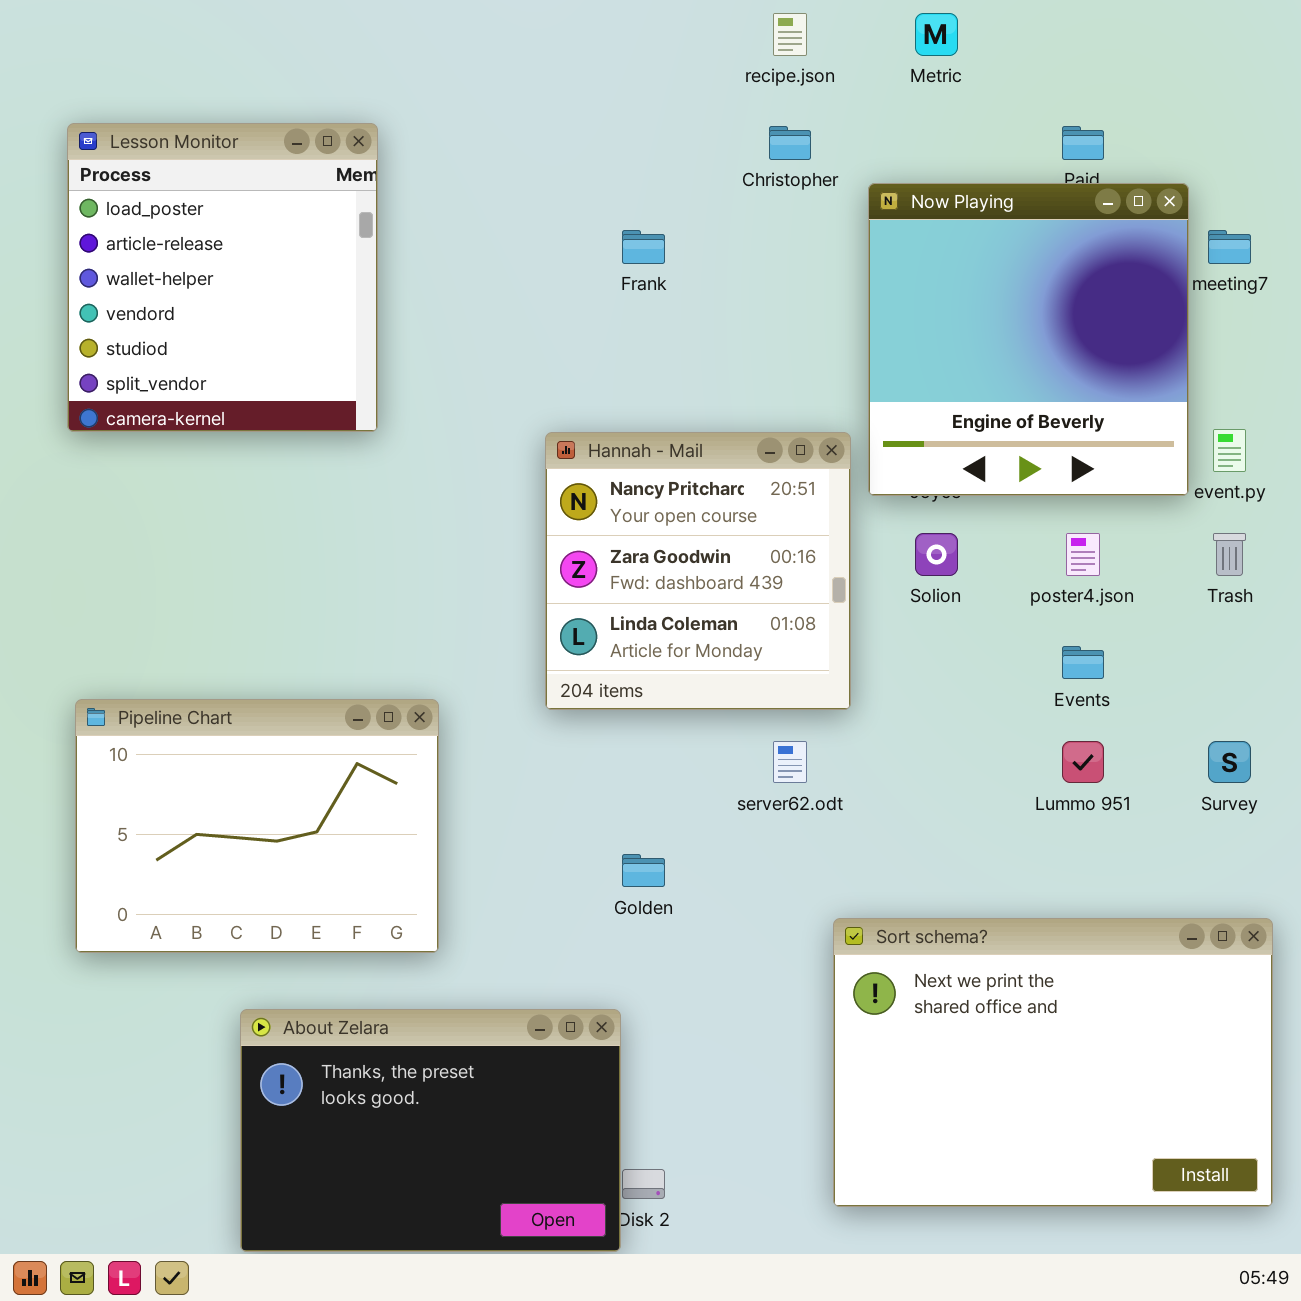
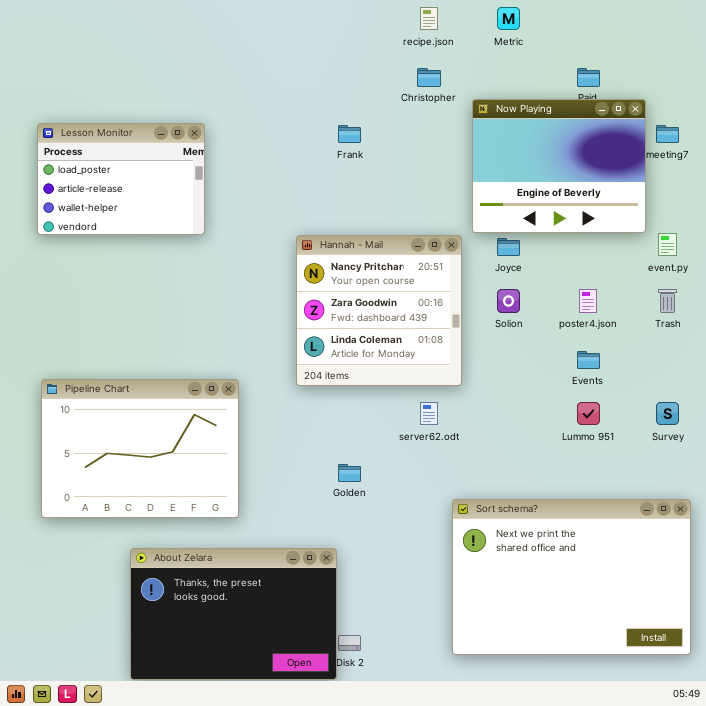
Lesson Monitor: [67,123,378,432] -> [37,123,205,235], resized
Now Playing: [868,183,1189,496] -> [472,99,646,233], resized

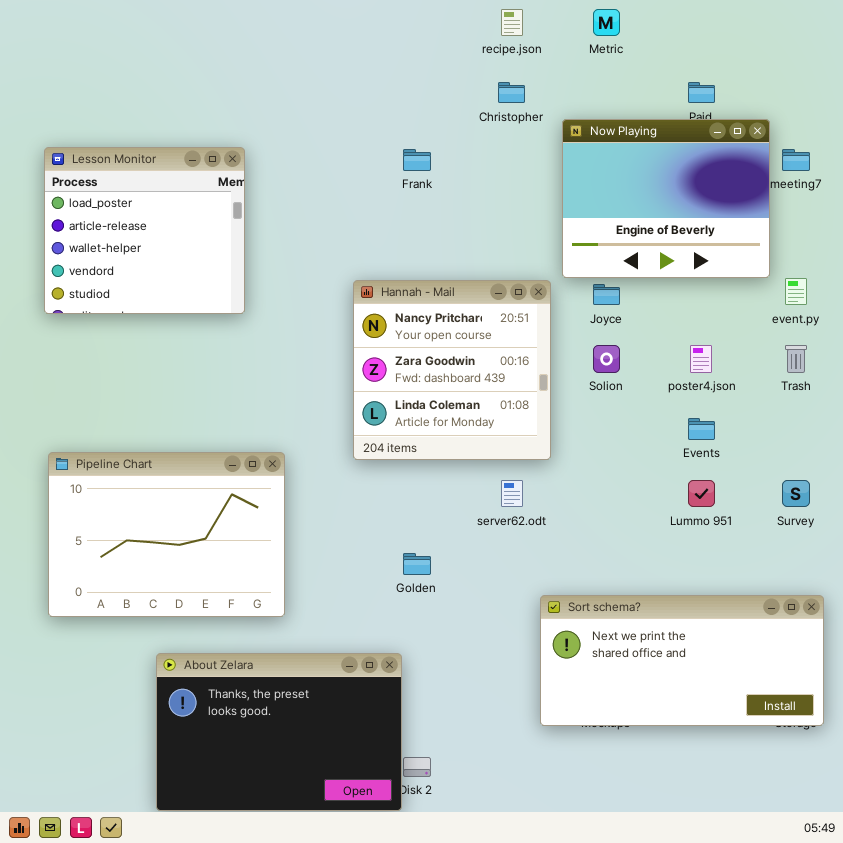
Lesson Monitor: [37,123,205,235] -> [44,147,245,314], resized
Sort schema?: [452,499,691,655] -> [540,595,824,726], resized

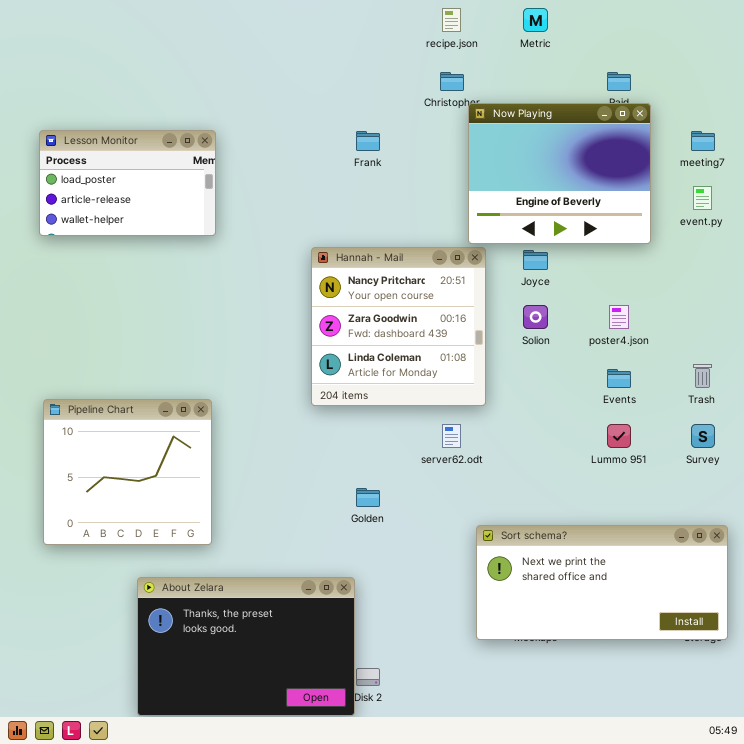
Now Playing: [562,119,770,278] -> [468,103,651,244], moved
Lesson Monitor: [44,147,245,314] -> [39,130,216,236], resized
event.py: [785,278,807,305] -> [693,186,712,210], moved
Trash: [785,345,807,373] -> [693,364,712,388], moved
Pipeline Chart: [48,452,285,617] -> [43,399,212,545], resized

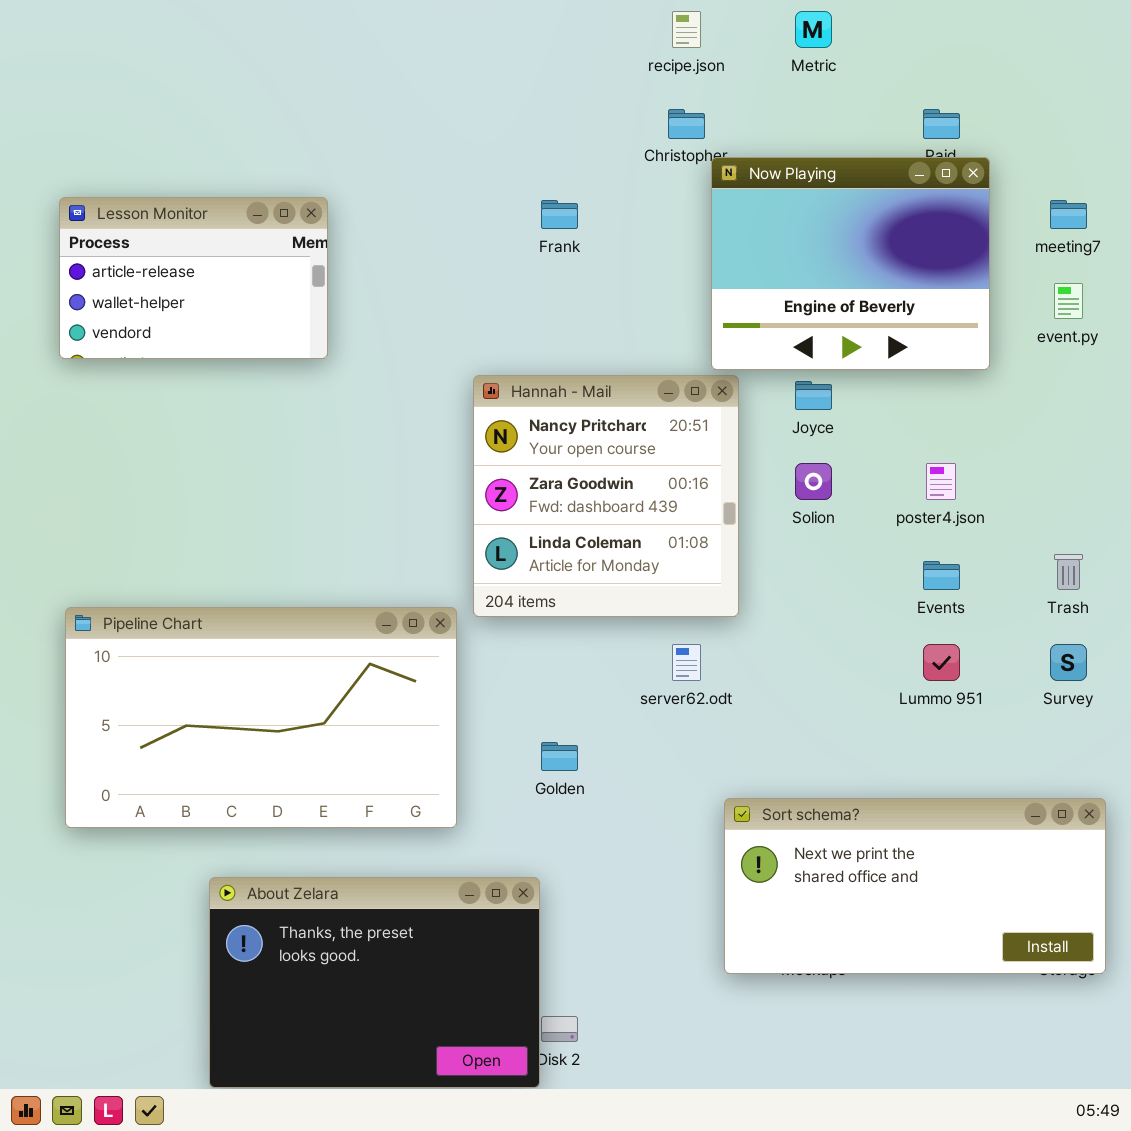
Lesson Monitor: [39,130,216,236] -> [59,197,328,359], scrolled down 1 row
Pipeline Chart: [43,399,212,545] -> [65,607,457,828], resized

